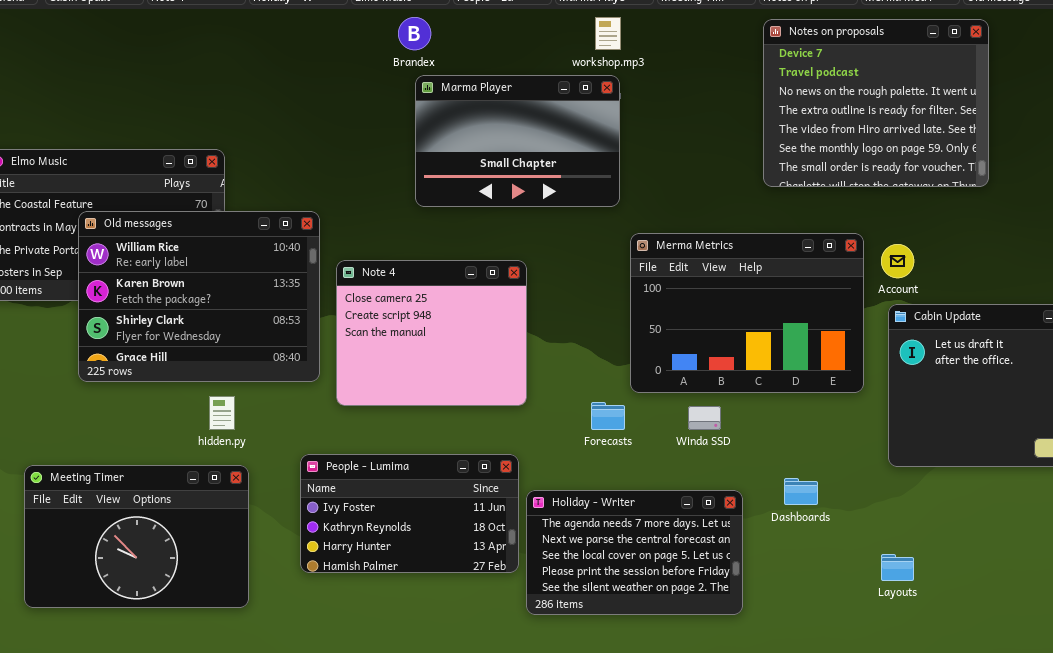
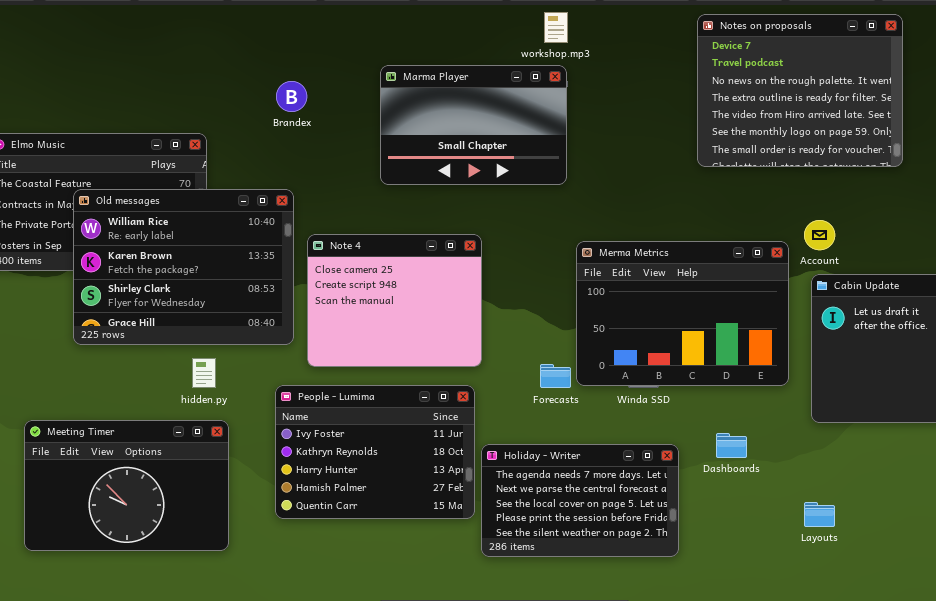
Brandex: [398,17,431,50] -> [276,81,307,112], moved
Merma Metrics: [630,233,864,393] -> [576,241,789,386], moved
People - Lumima: [300,454,519,573] -> [275,385,475,519], resized

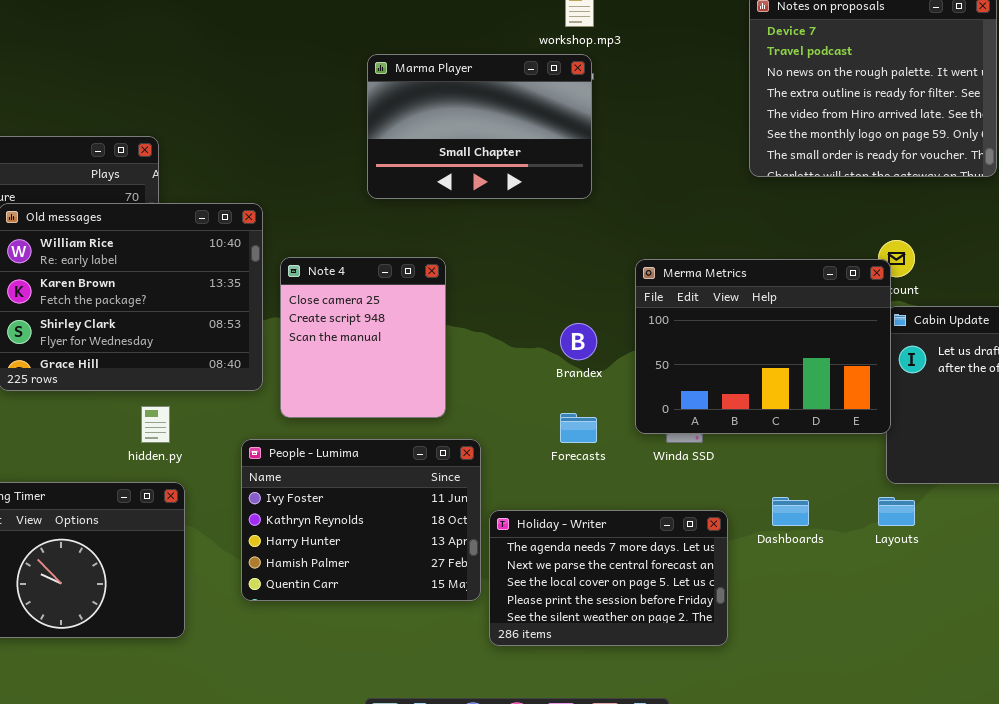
Brandex: [276,81,307,112] -> [560,323,597,360], moved
Note 4: [307,234,482,367] -> [280,257,446,418], resized
Merma Metrics: [576,241,789,386] -> [635,259,891,434], moved
Layouts: [804,502,835,527] -> [878,497,915,526], moved

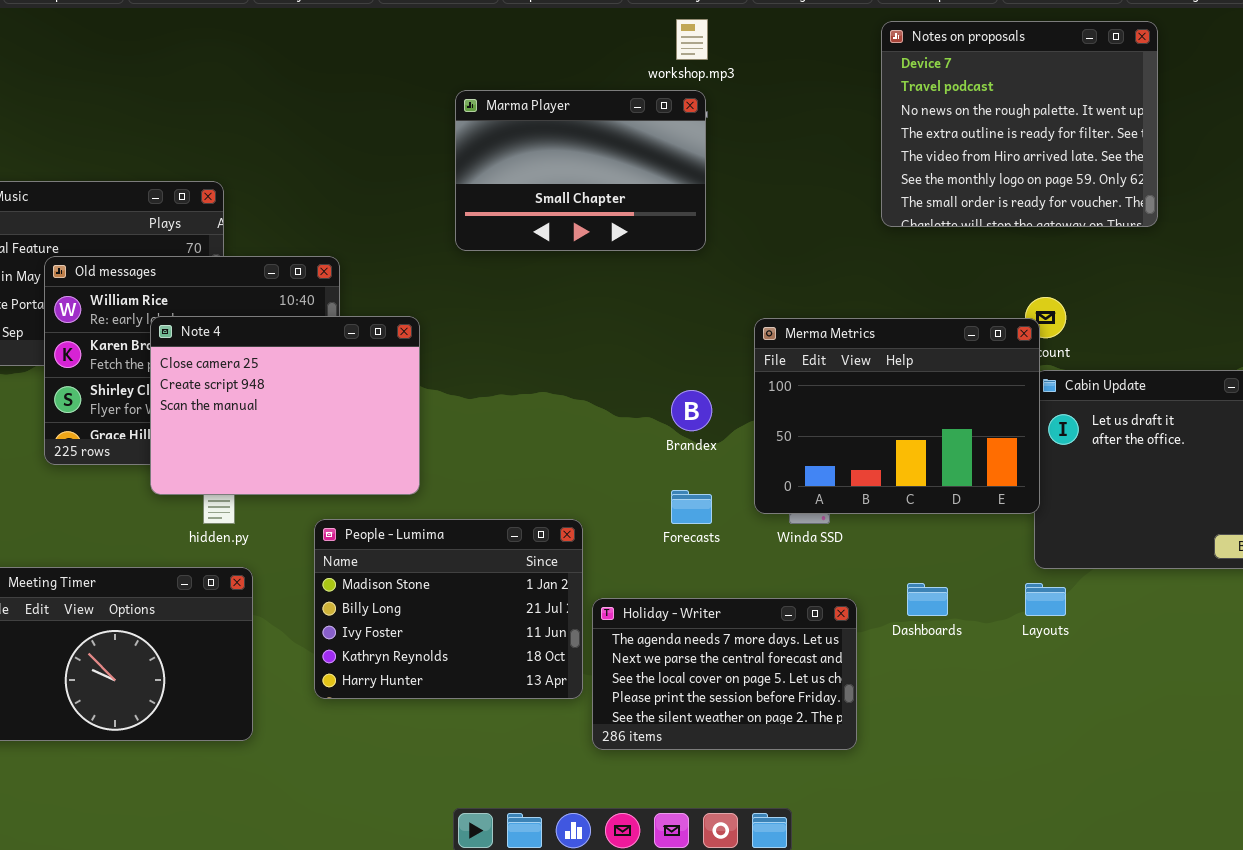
Note 4: [280,257,446,418] -> [150,316,420,495], moved, resized
People - Lumima: [241,439,481,601] -> [314,519,583,699], scrolled up 2 rows

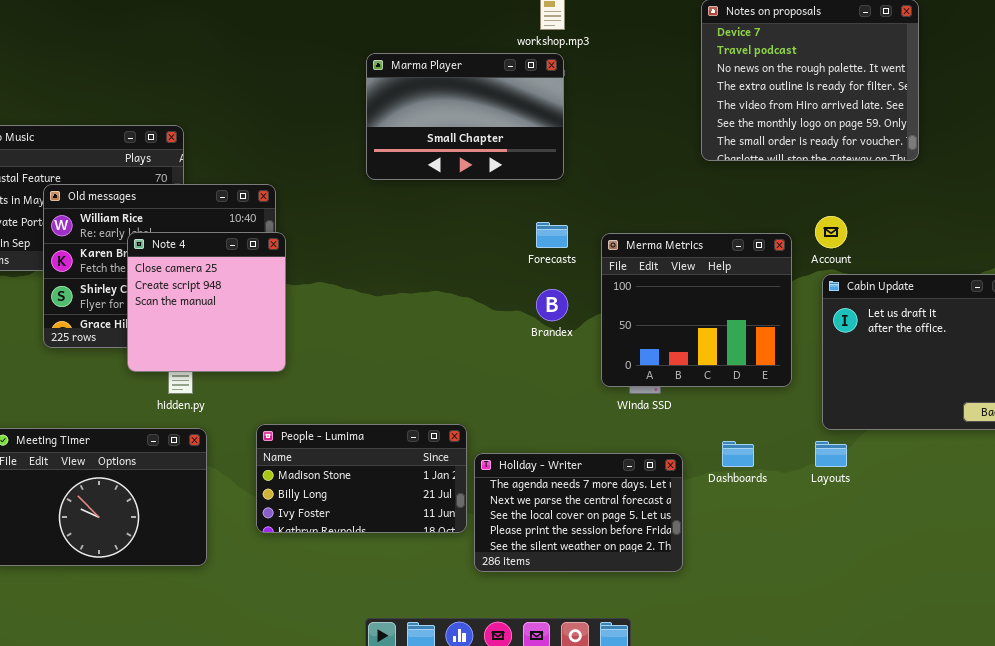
Note 4: [150,316,420,495] -> [127,232,286,372], resized
Merma Metrics: [754,318,1040,514] -> [601,233,792,387], resized
Forecasts: [671,490,712,524] -> [536,222,568,248], moved
People - Lumima: [314,519,583,699] -> [256,424,467,533], resized

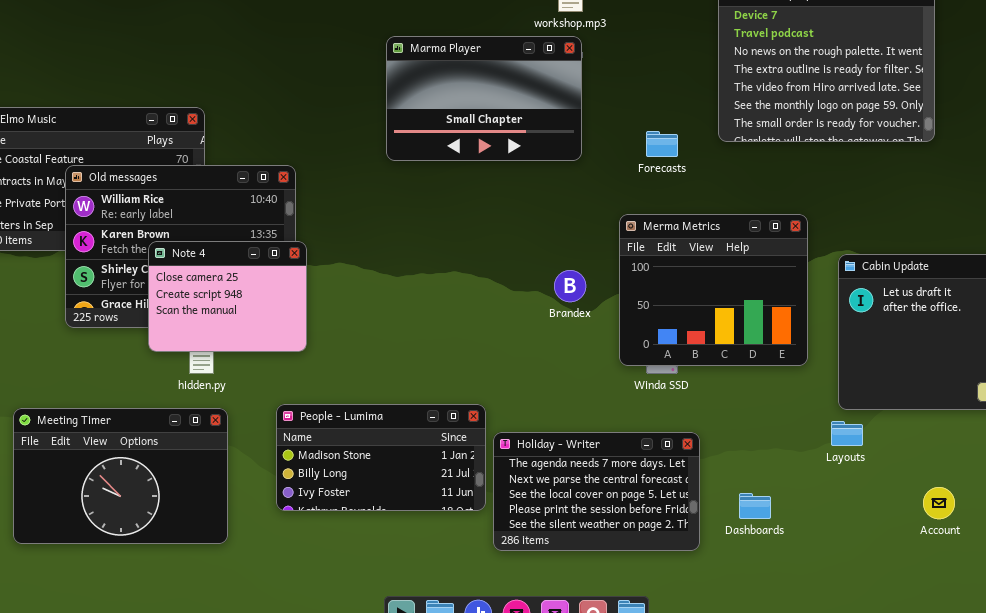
Account: [815,216,847,248] -> [923,487,955,519], moved
Forecasts: [536,222,568,248] -> [646,131,678,157], moved
Note 4: [127,232,286,372] -> [148,241,307,352], resized
Dashboards: [722,441,754,467] -> [739,493,771,519], moved

